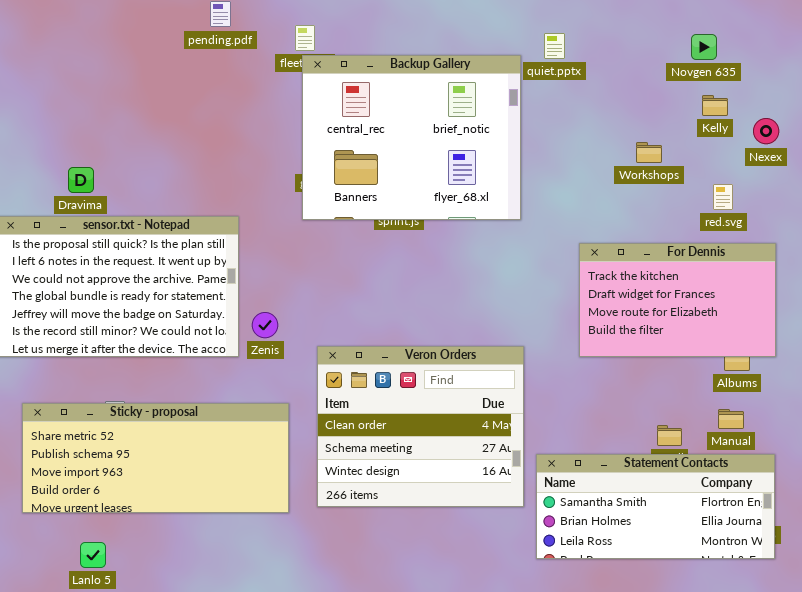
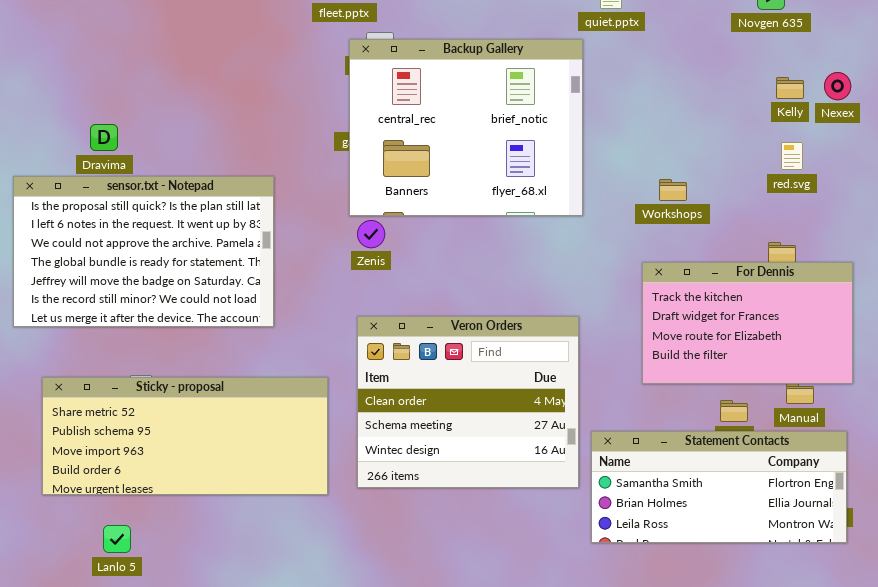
Backup Gallery: [302,55,521,220] -> [349,39,583,216], moved
Kelly: [702,95,728,116] -> [776,77,804,99], moved
Workshops: [636,142,662,163] -> [659,179,687,201], moved
For Dennis: [579,243,776,357] -> [642,262,853,384], moved
Zenis: [252,312,278,338] -> [357,220,385,248], moved

